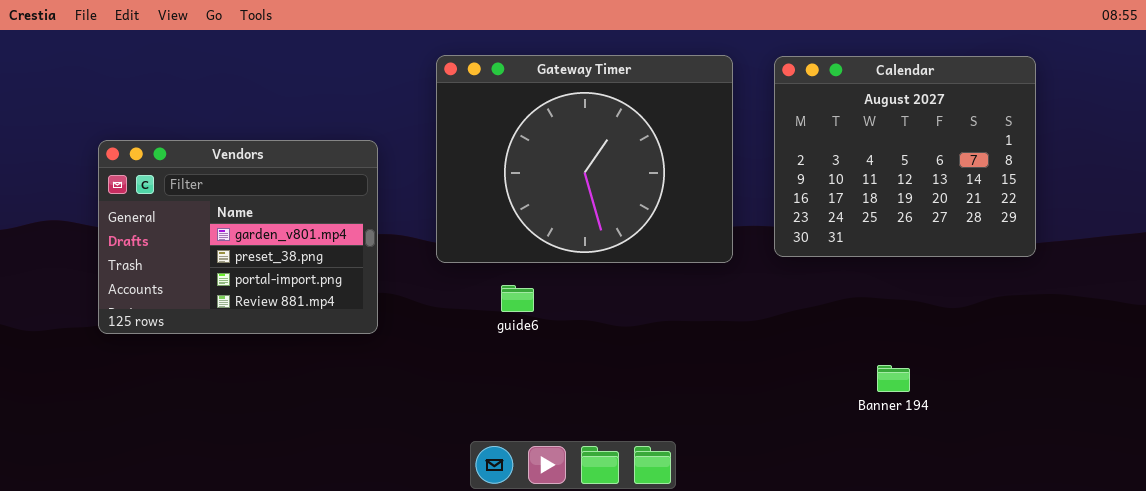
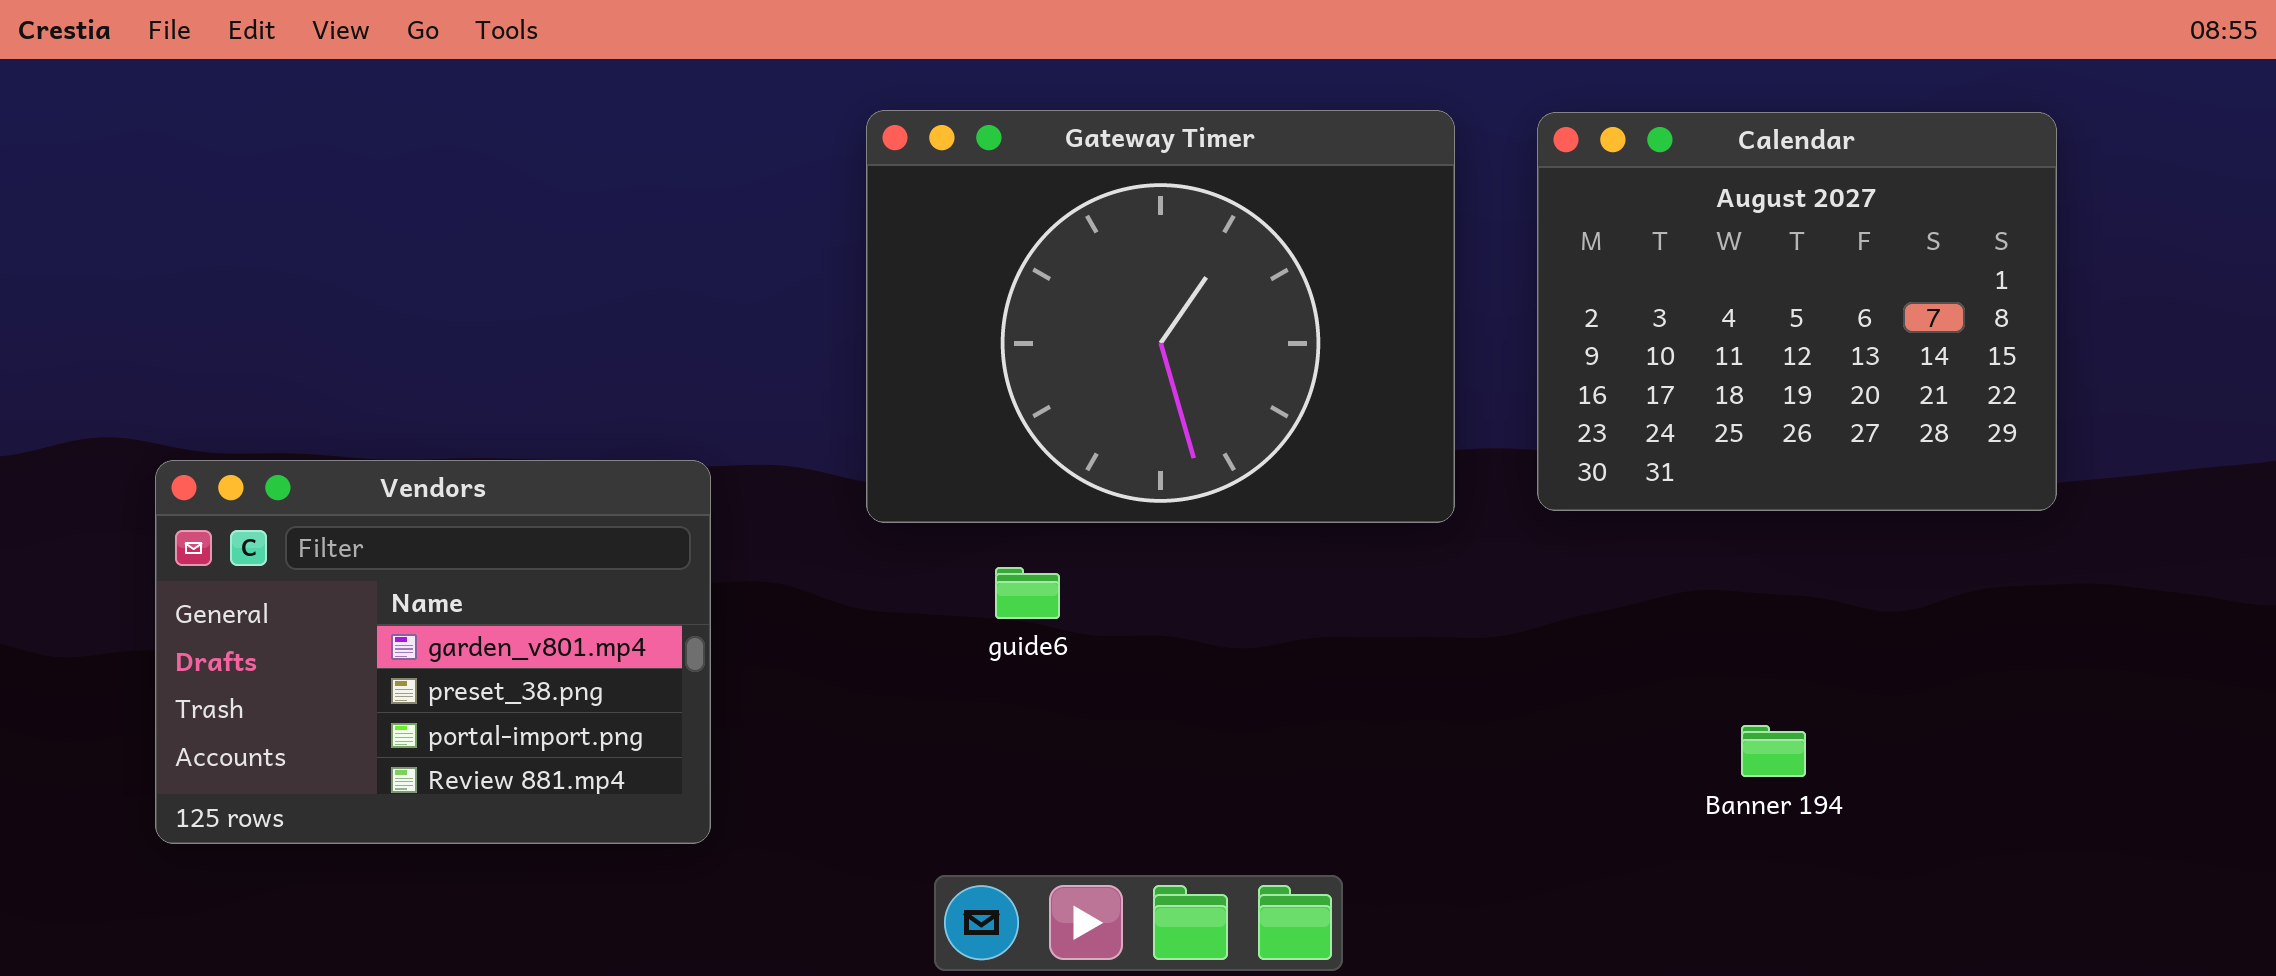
Vendors: [98,140,378,334] -> [155,460,711,844], moved

